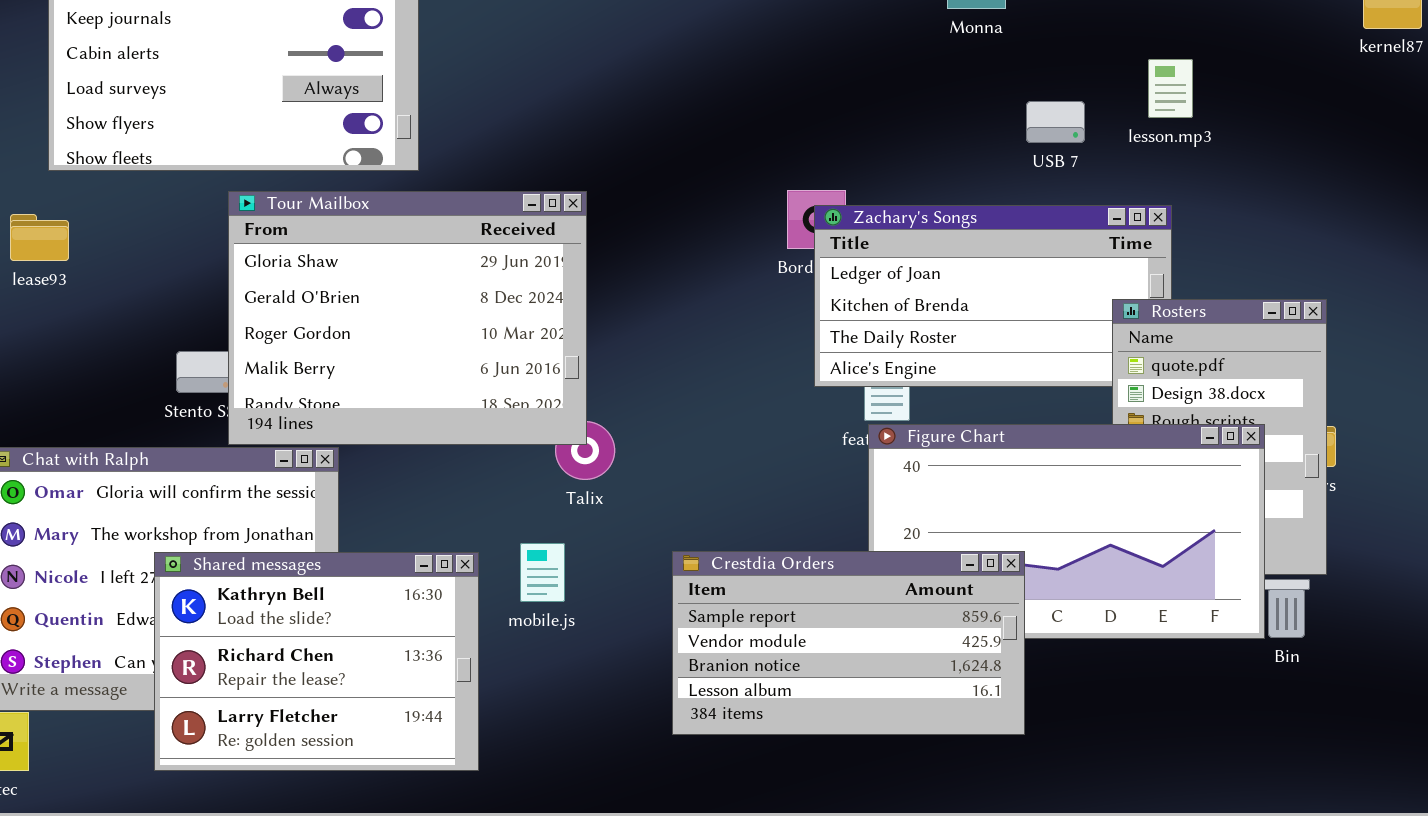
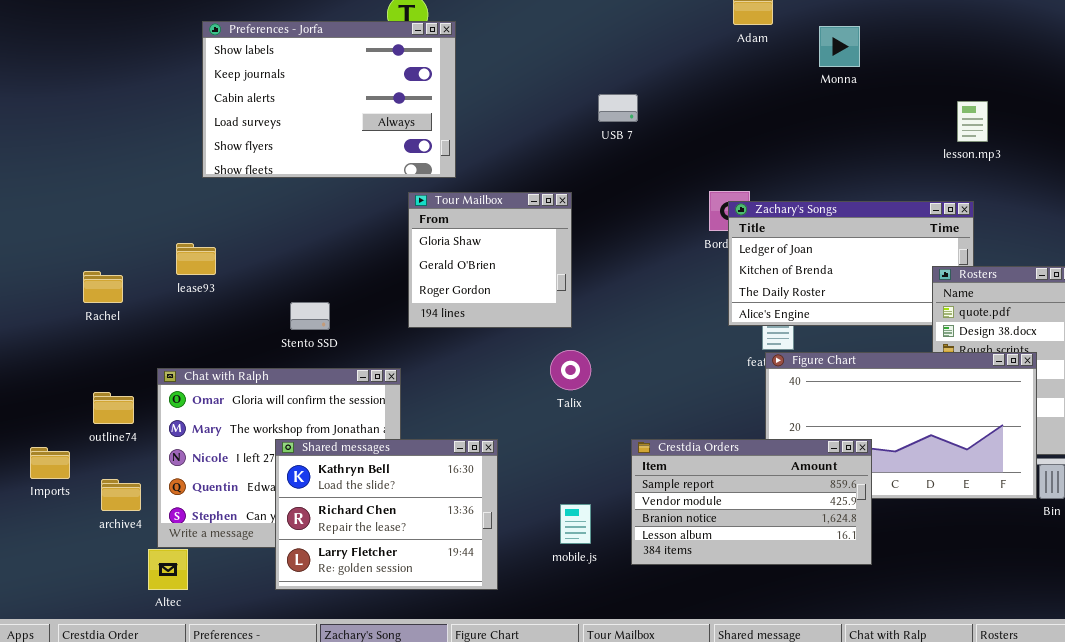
USB 7: [1026,101,1085,143] -> [598,94,638,122], moved
Tour Mailbox: [228,191,587,445] -> [408,192,572,328], resized
lease93: [10,214,69,261] -> [176,243,216,275], moved
mobile.js: [520,543,565,602] -> [560,504,591,544], moved

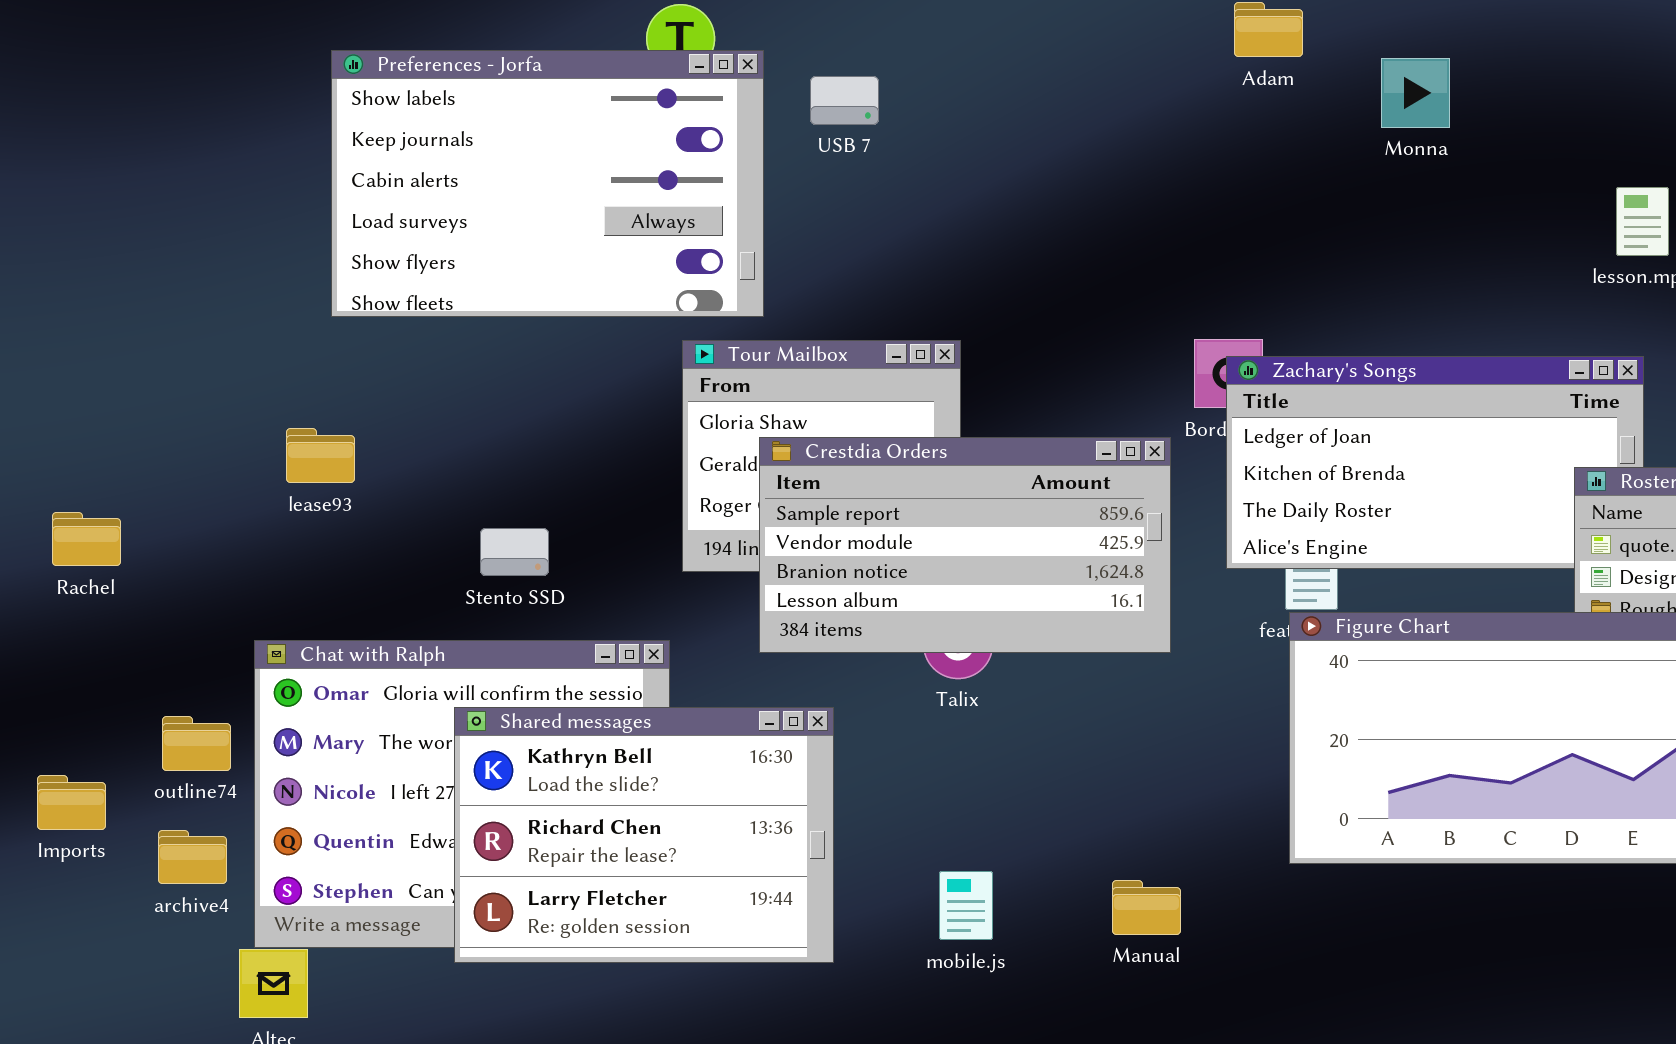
USB 7: [598,94,638,122] -> [810,76,879,125], moved
Rachel: [83,271,123,303] -> [52,512,121,566], moved
outline74: [93,392,134,424] -> [162,716,231,771], moved
Crestdia Orders: [631,439,872,565] -> [759,437,1171,653], moved
Shared messages: [275,439,498,590] -> [454,707,834,963], moved

